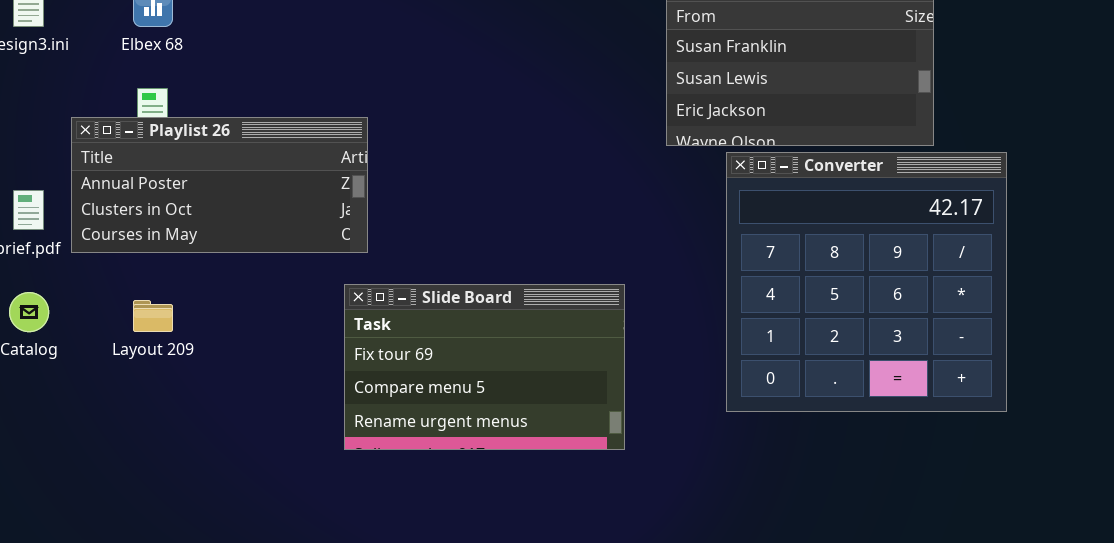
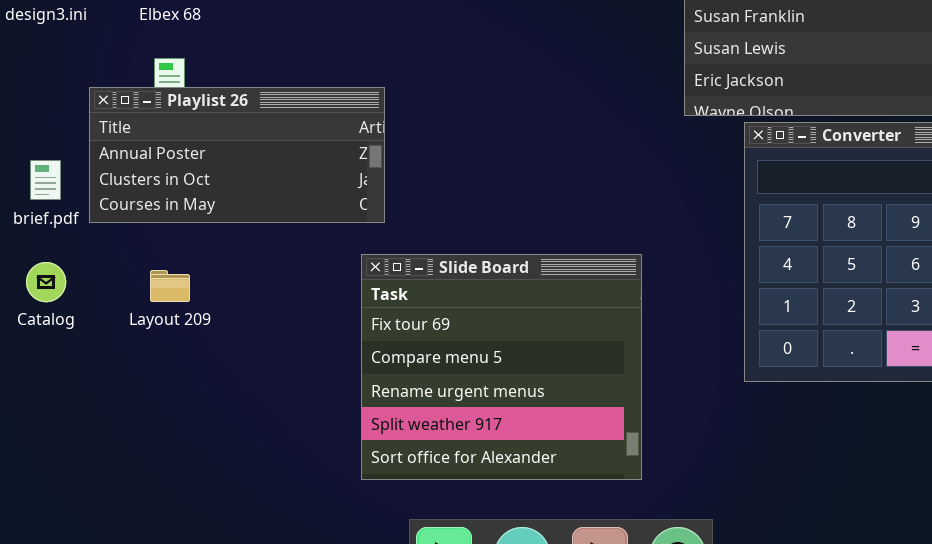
Slide Board: [344,284,625,450] -> [361,254,642,480], resized

